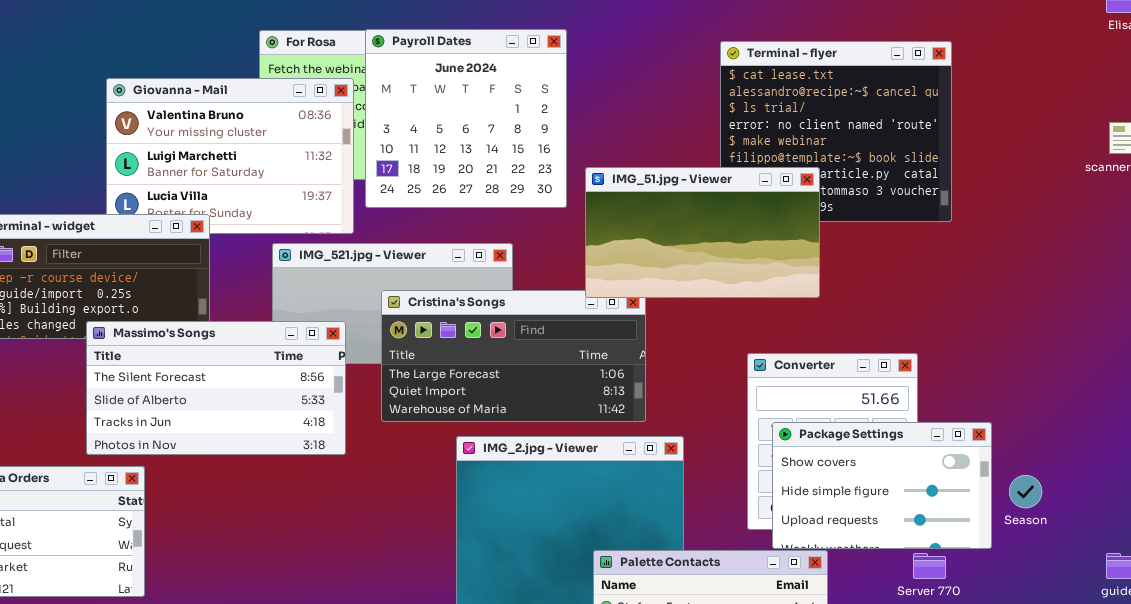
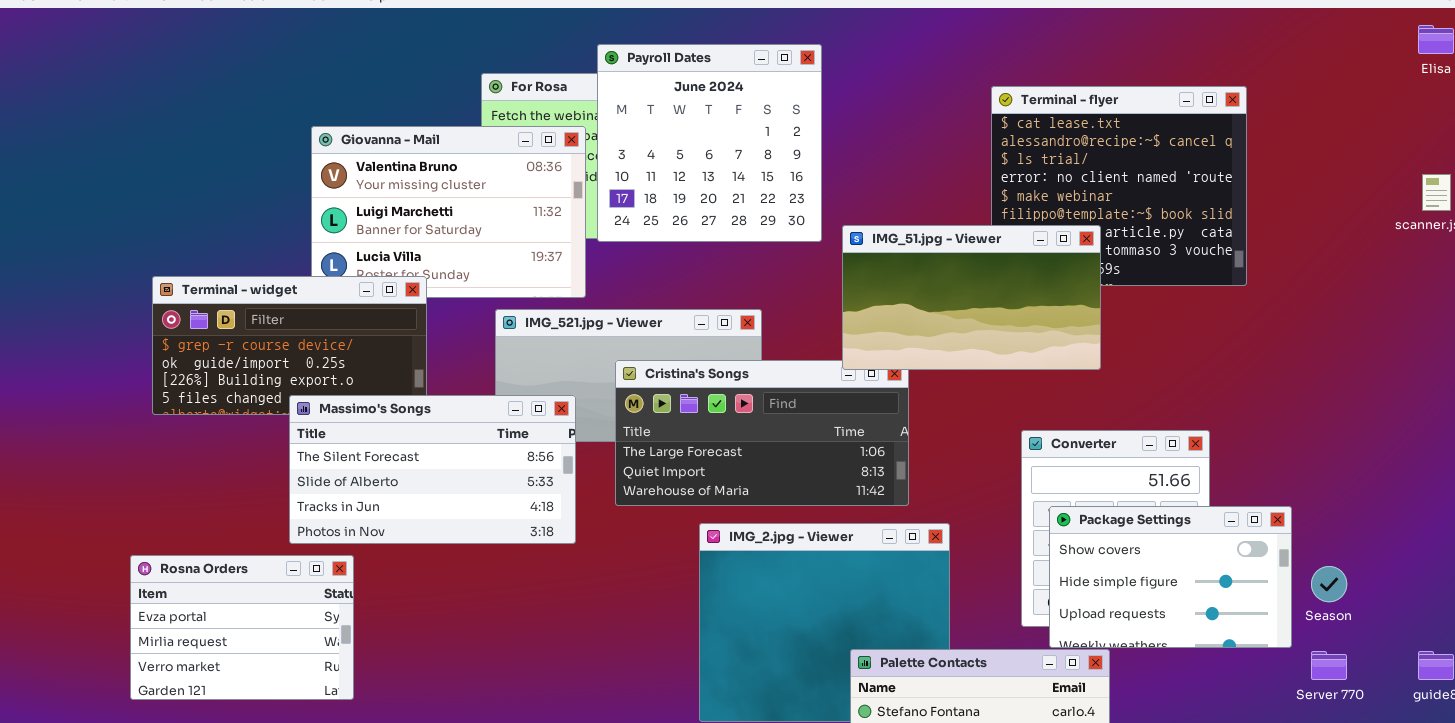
Payroll Dates: [365,29,567,208] -> [597,44,822,242], moved
Server 770: [913,553,946,579] -> [1311,651,1347,680], moved

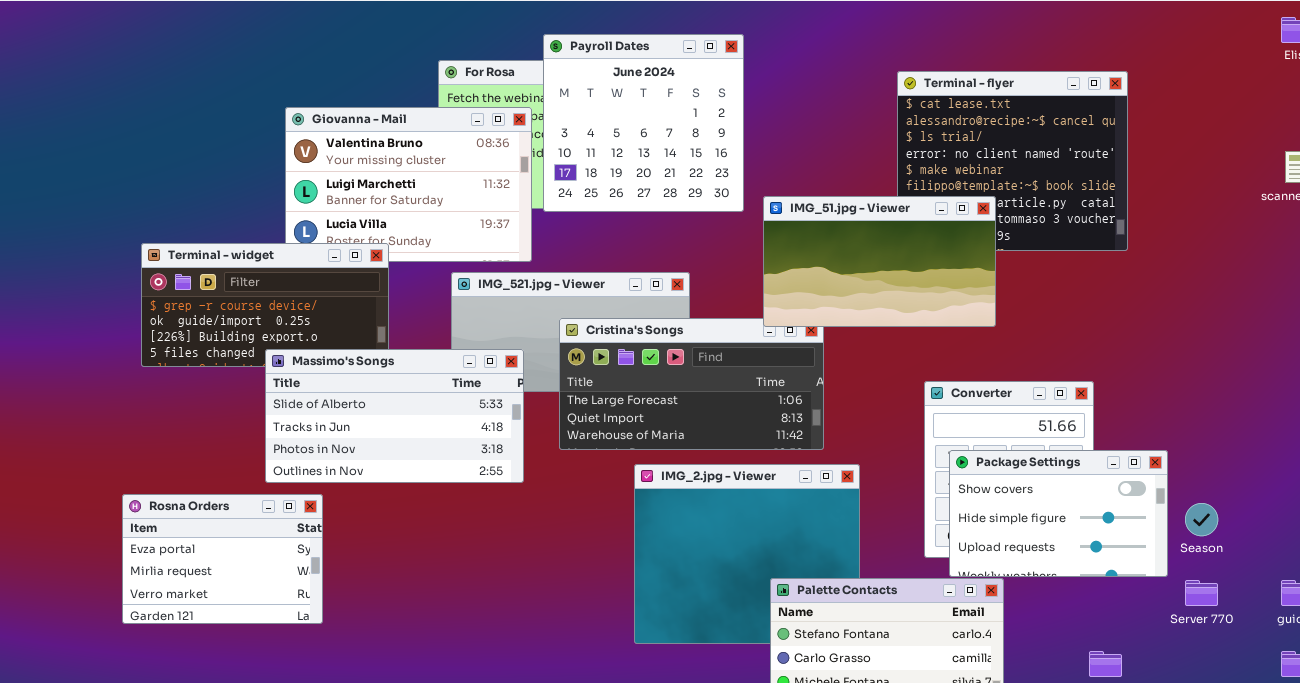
Massimo's Songs: [289,395,576,544] -> [265,349,524,483], scrolled down 1 row

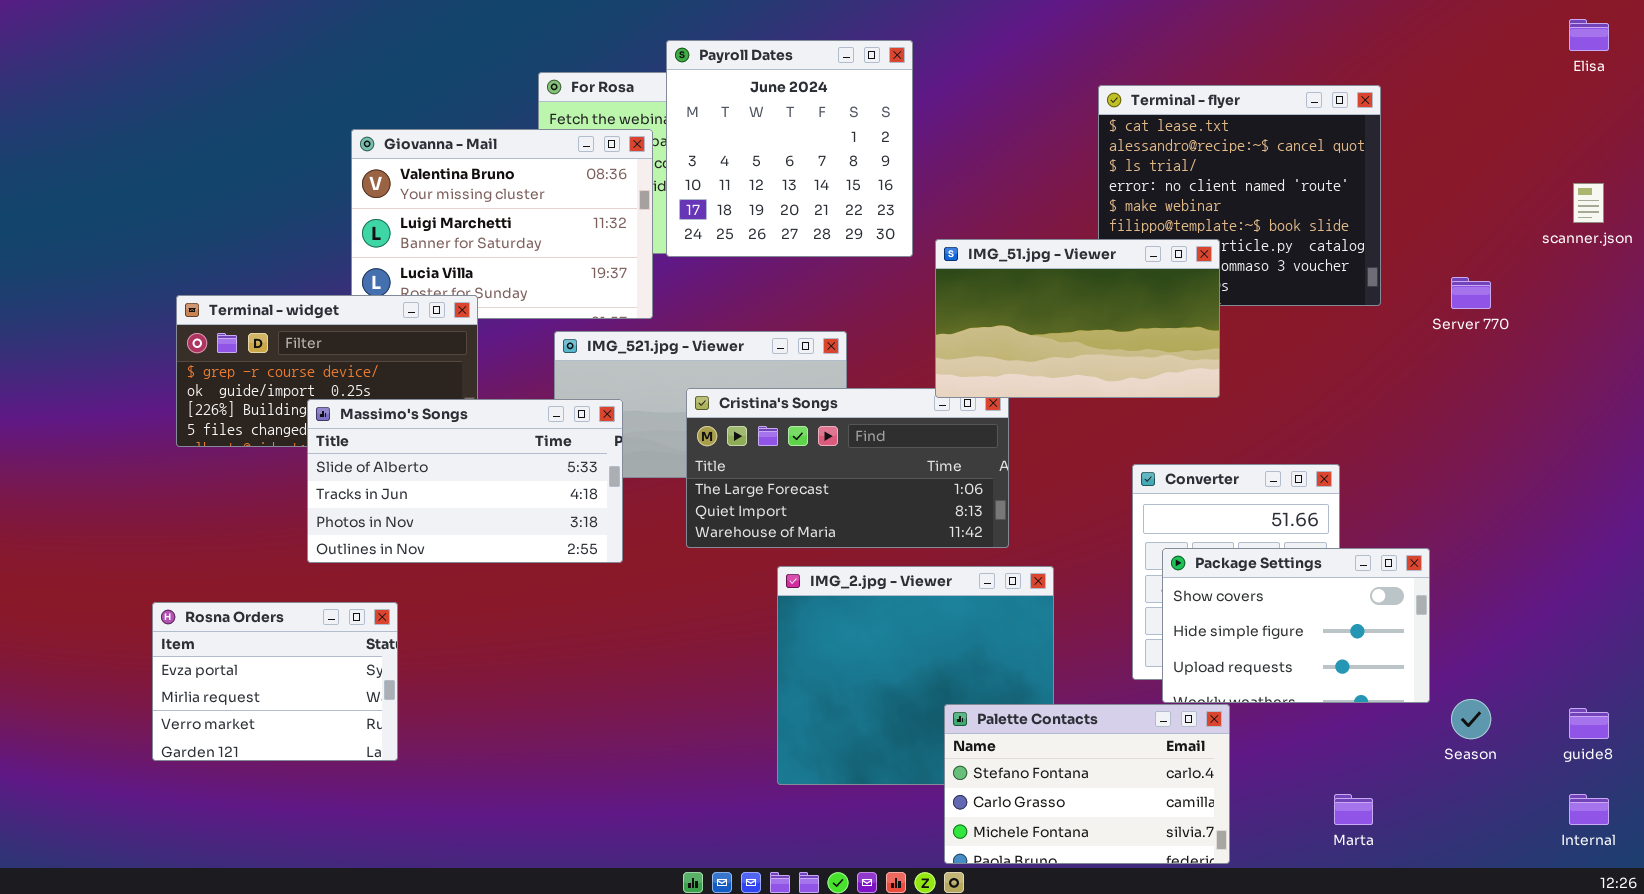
Massimo's Songs: [265,349,524,483] -> [307,399,623,563], moved
Season: [1185,503,1218,536] -> [1451,699,1491,739], moved
Server 770: [1185,580,1218,606] -> [1451,277,1491,309], moved

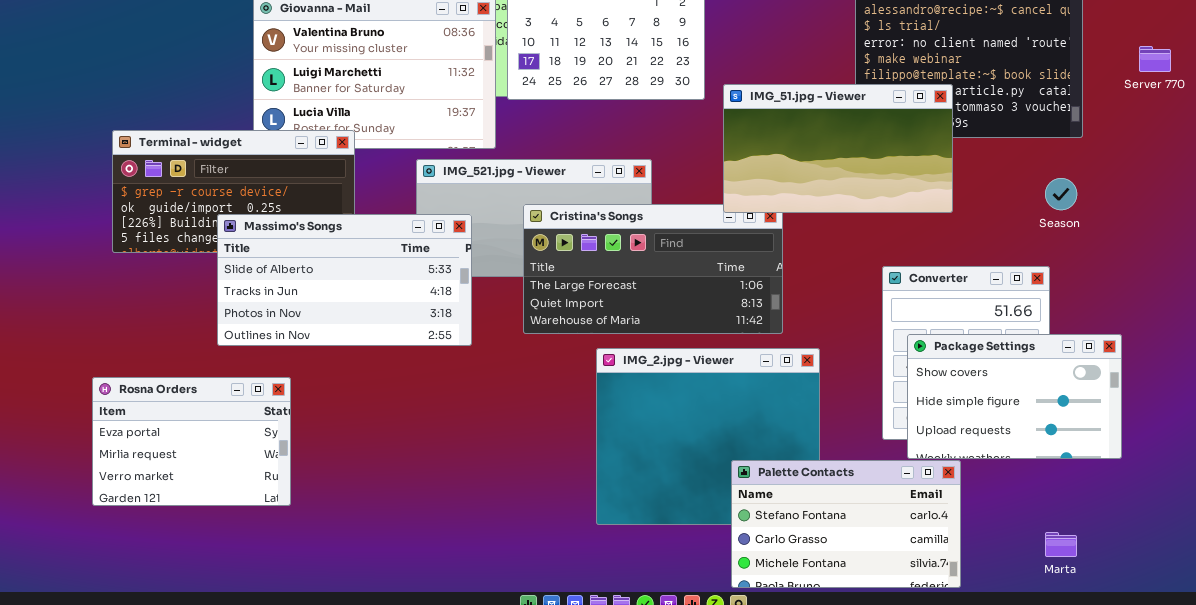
Server 770: [1451,277,1491,309] -> [1139,46,1171,72], moved
Season: [1451,699,1491,739] -> [1045,178,1077,210], moved

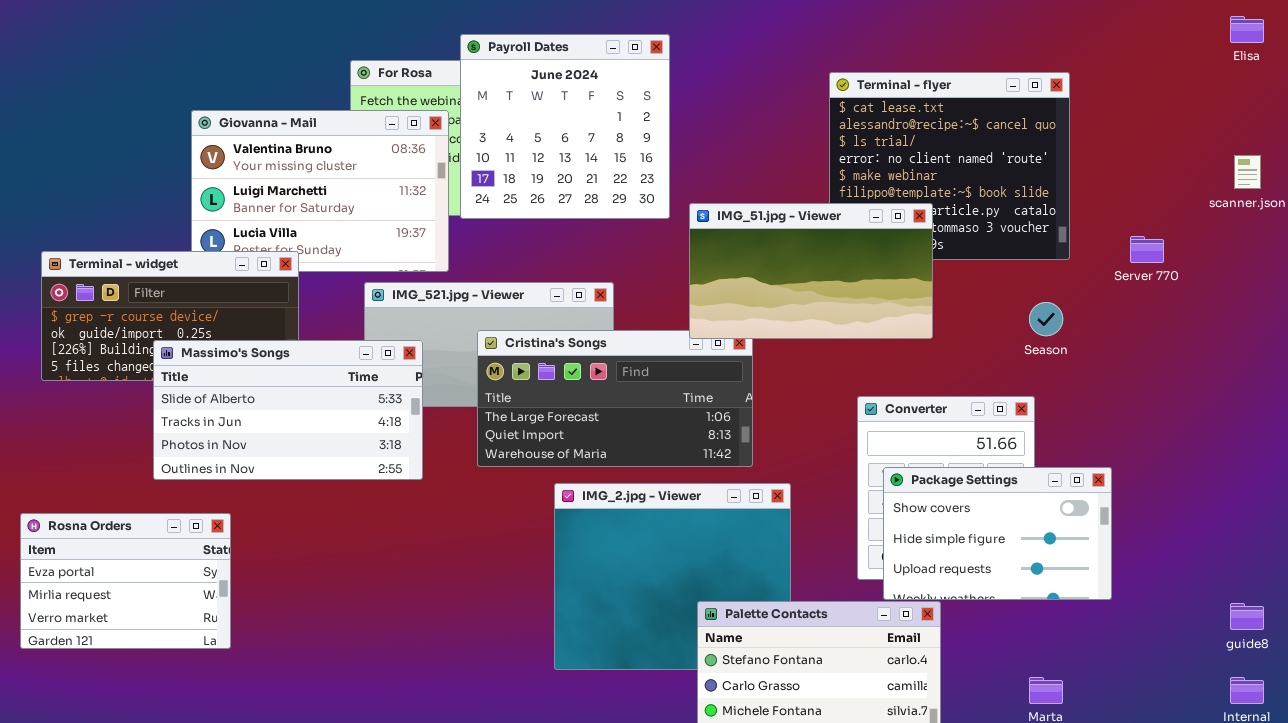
Server 770: [1139,46,1171,72] -> [1130,236,1164,263], moved

